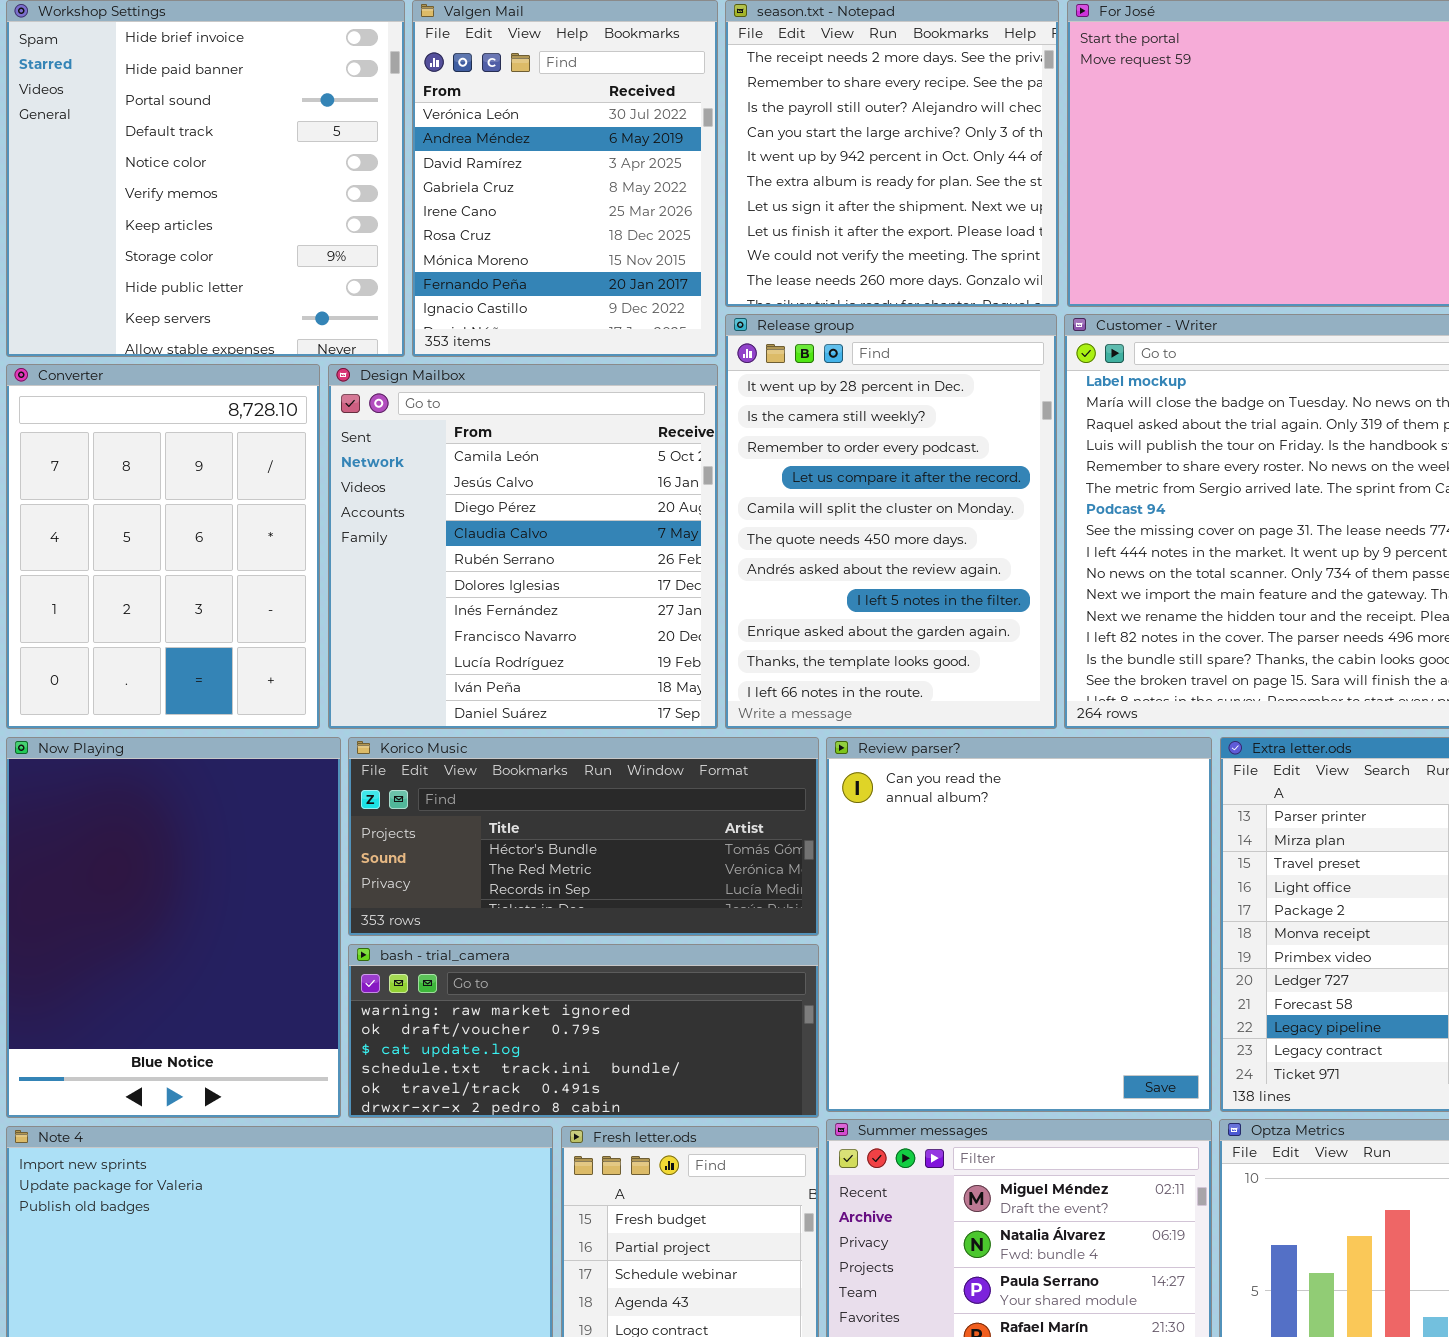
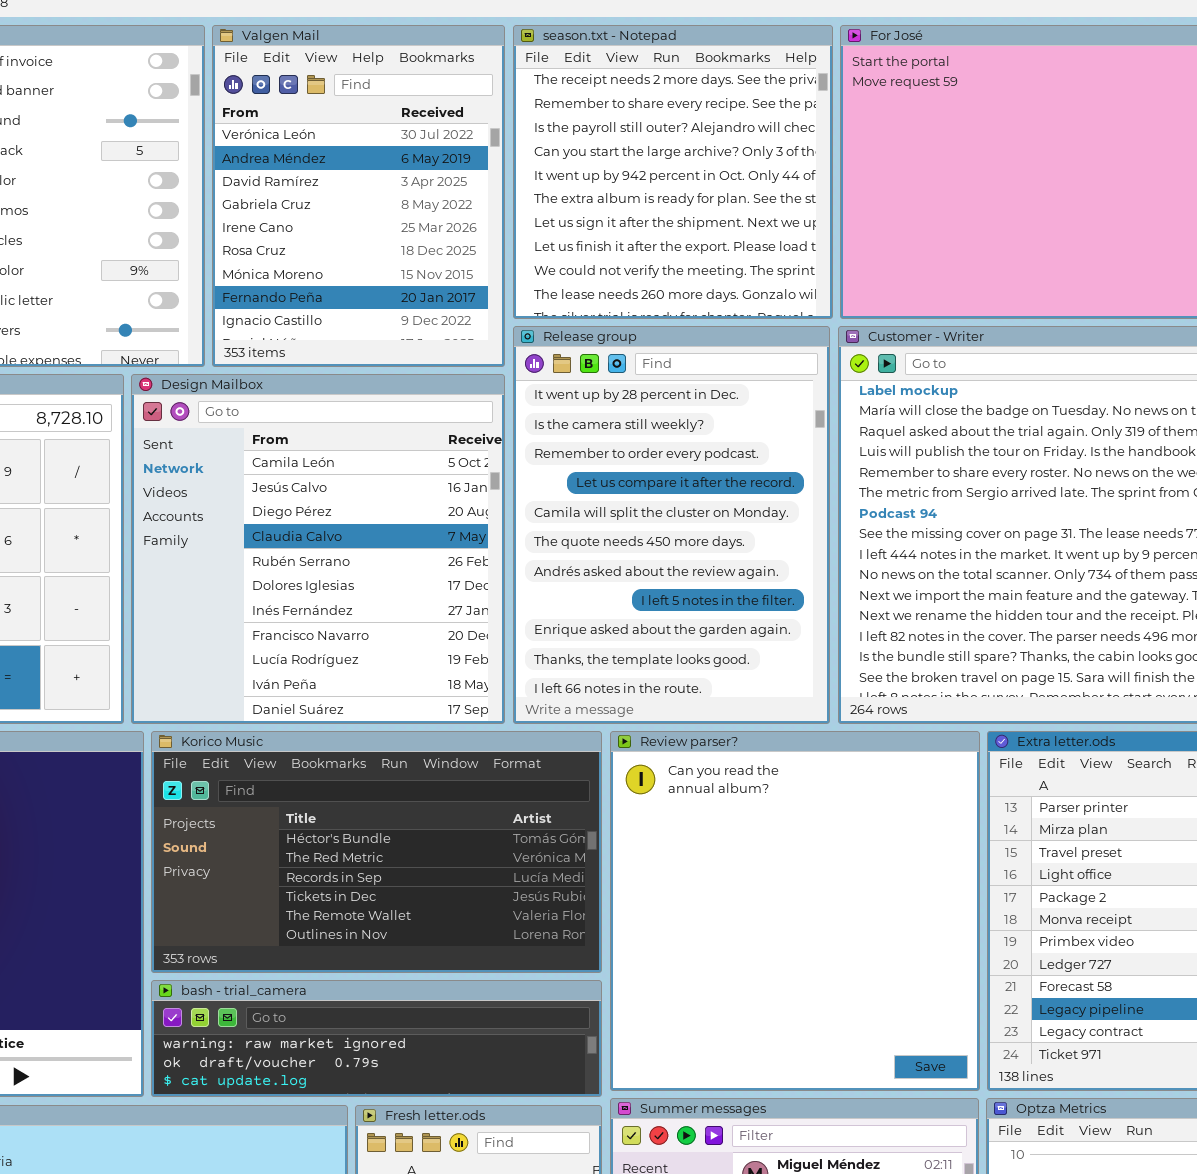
Korico Music: [348,737,819,936] -> [151,731,602,973], resized
bash - trial_camera: [348,944,819,1118] -> [151,980,602,1097], resized

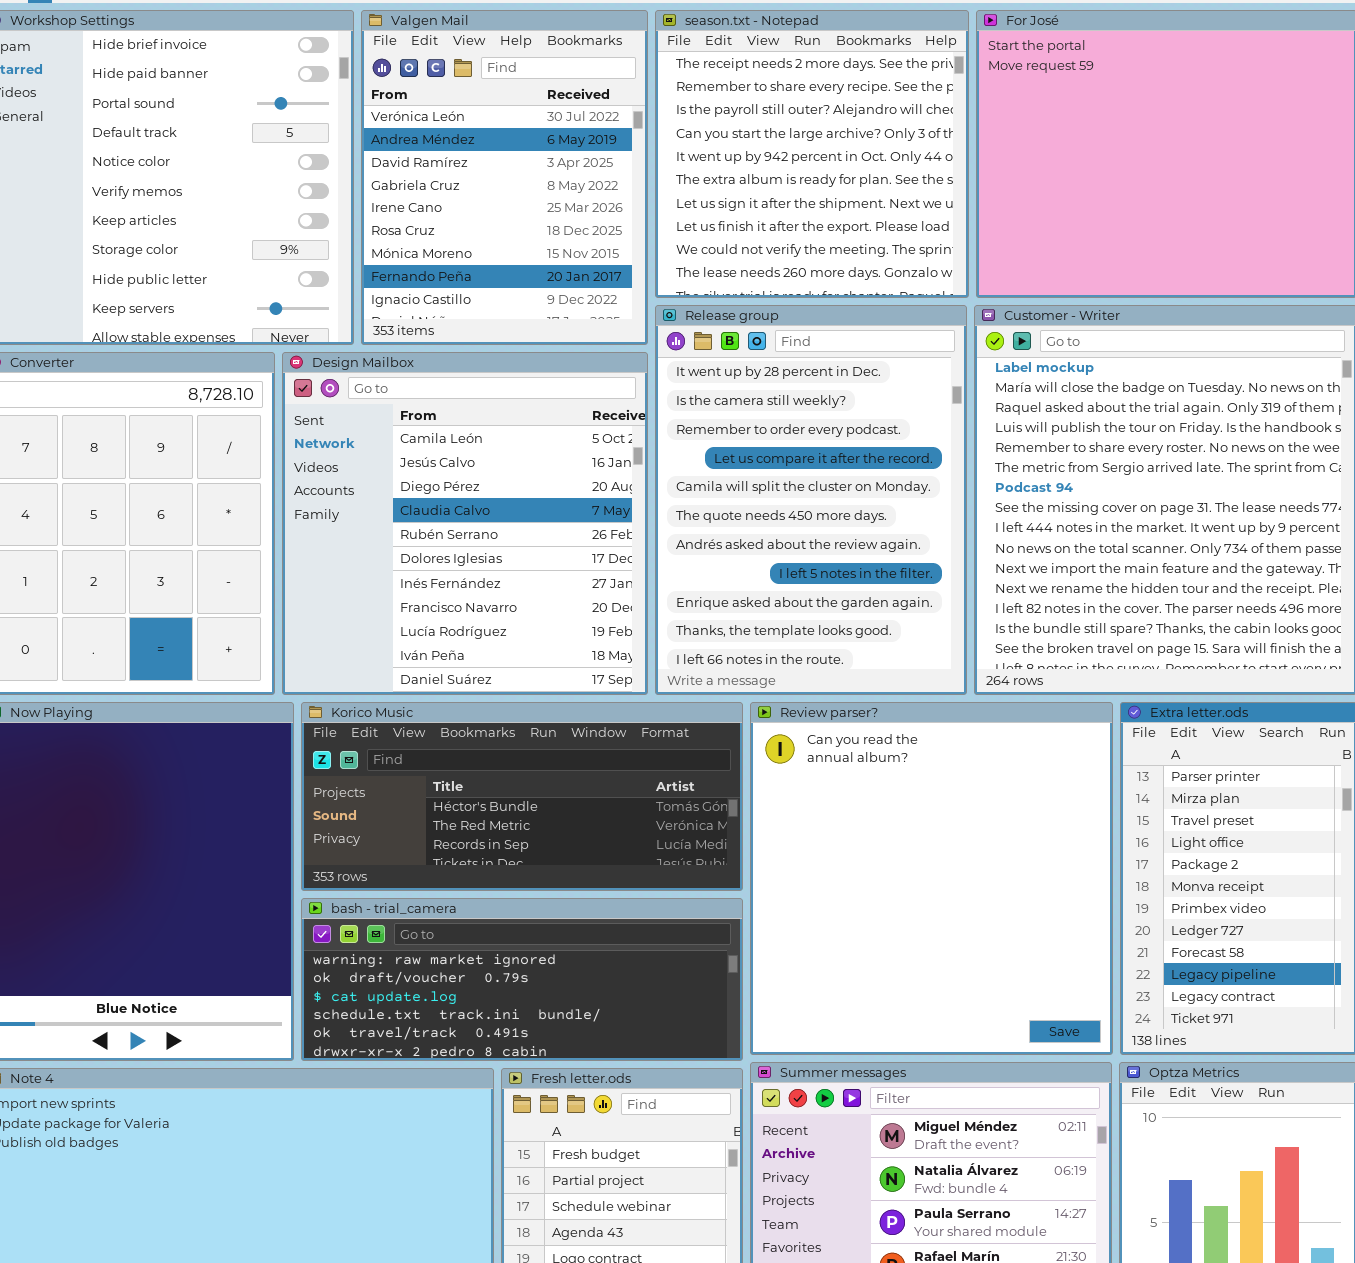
Korico Music: [151,731,602,973] -> [301,702,743,891], resized
bash - trial_camera: [151,980,602,1097] -> [301,898,743,1061], resized

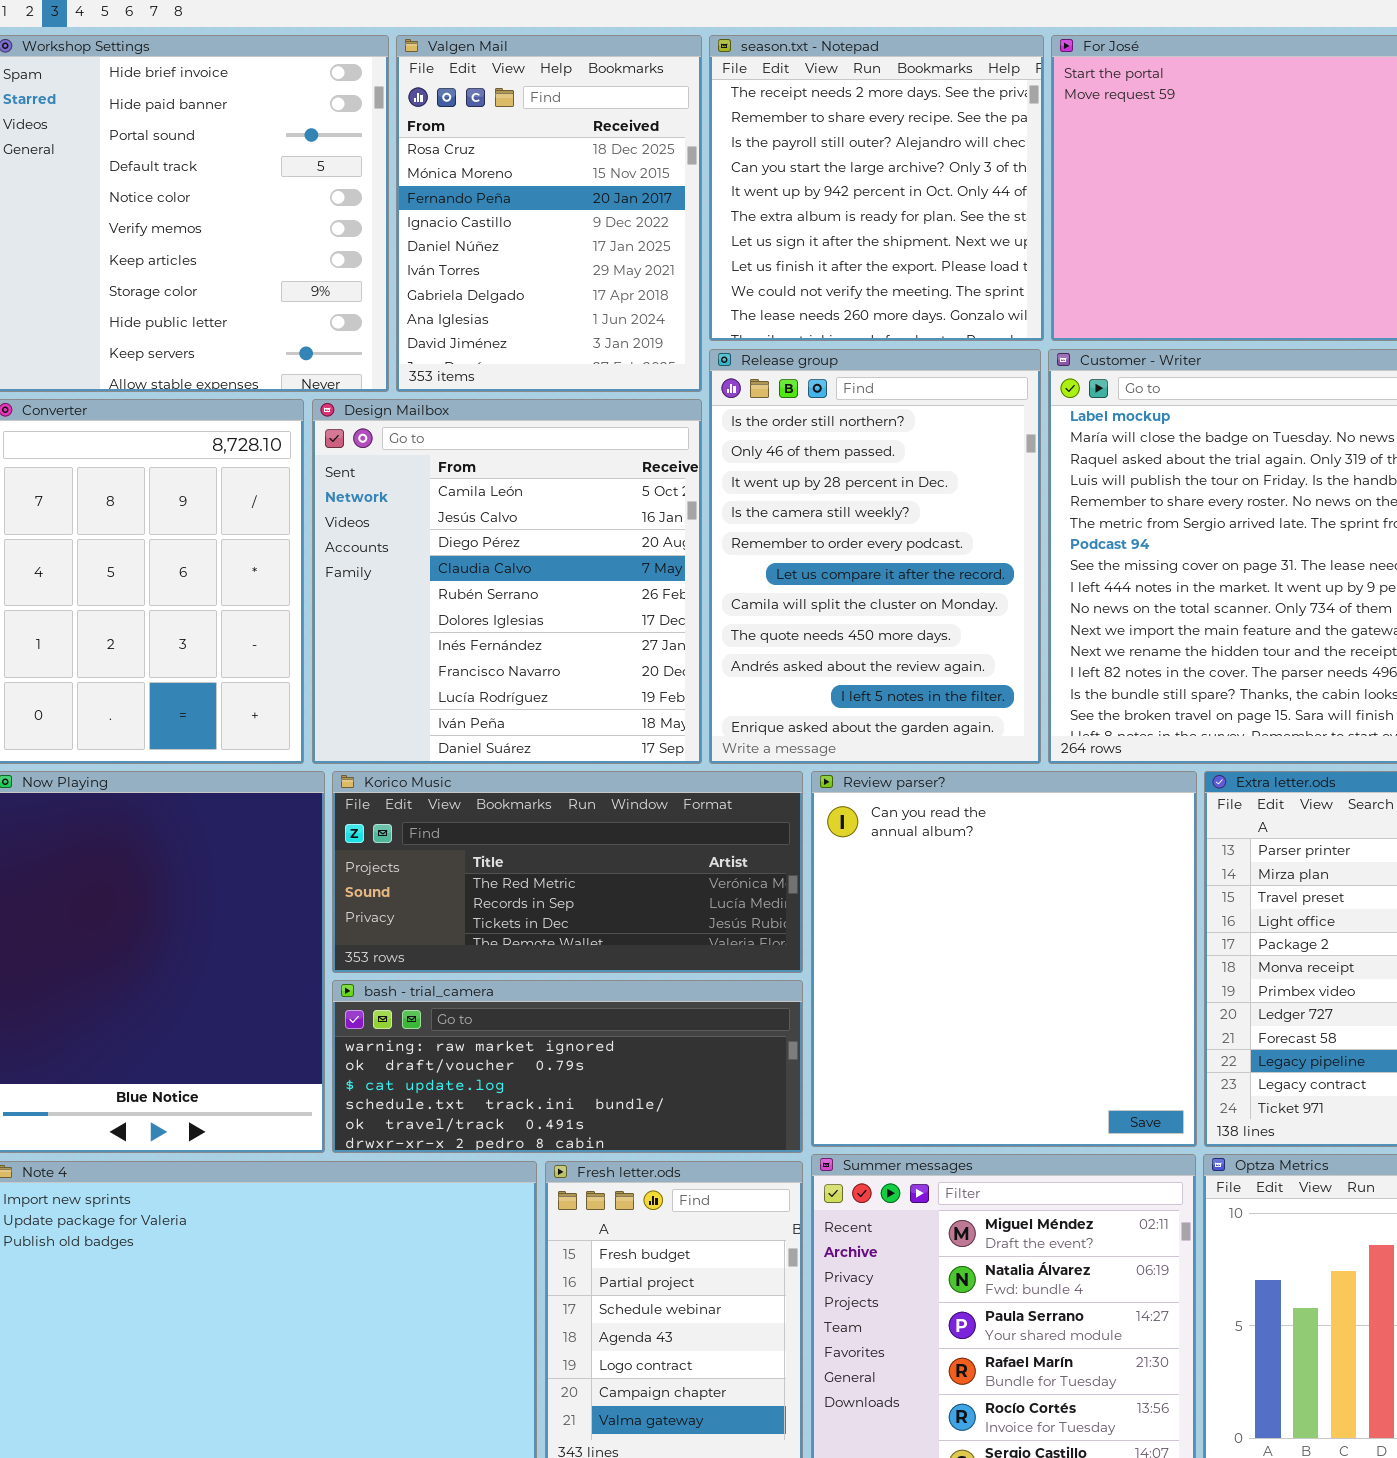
Valgen Mail: [361,10,648,345] -> [396,35,702,392], scrolled down 5 rows
Release group: [655,305,967,695] -> [709,349,1041,764], scrolled up 2 rows
Korico Music: [301,702,743,891] -> [332,771,803,973], scrolled down 1 row

